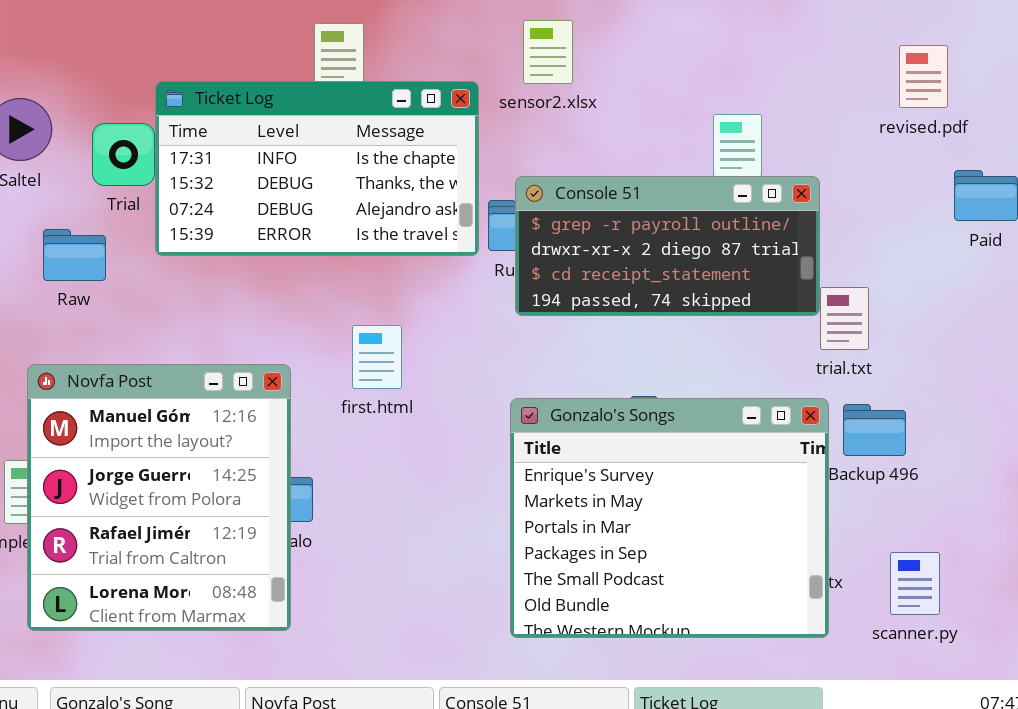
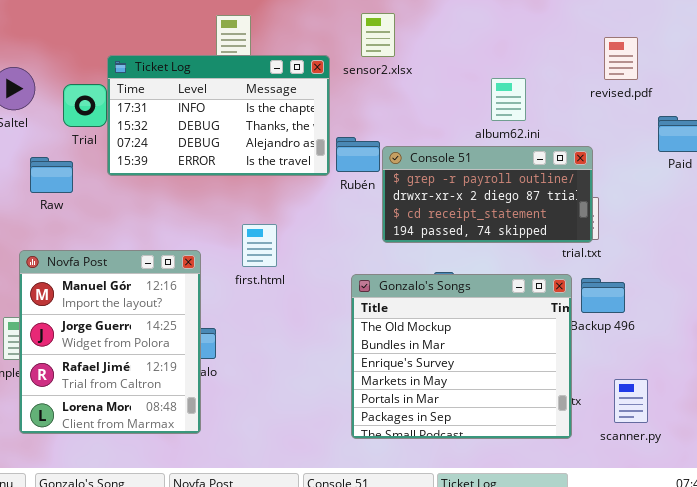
revised.pdf: [899,45,948,108] -> [604,37,638,80], moved
Console 51: [515,176,820,316] -> [382,146,593,243], moved
Gonzalo's Songs: [510,398,829,638] -> [351,274,572,439], scrolled up 2 rows

